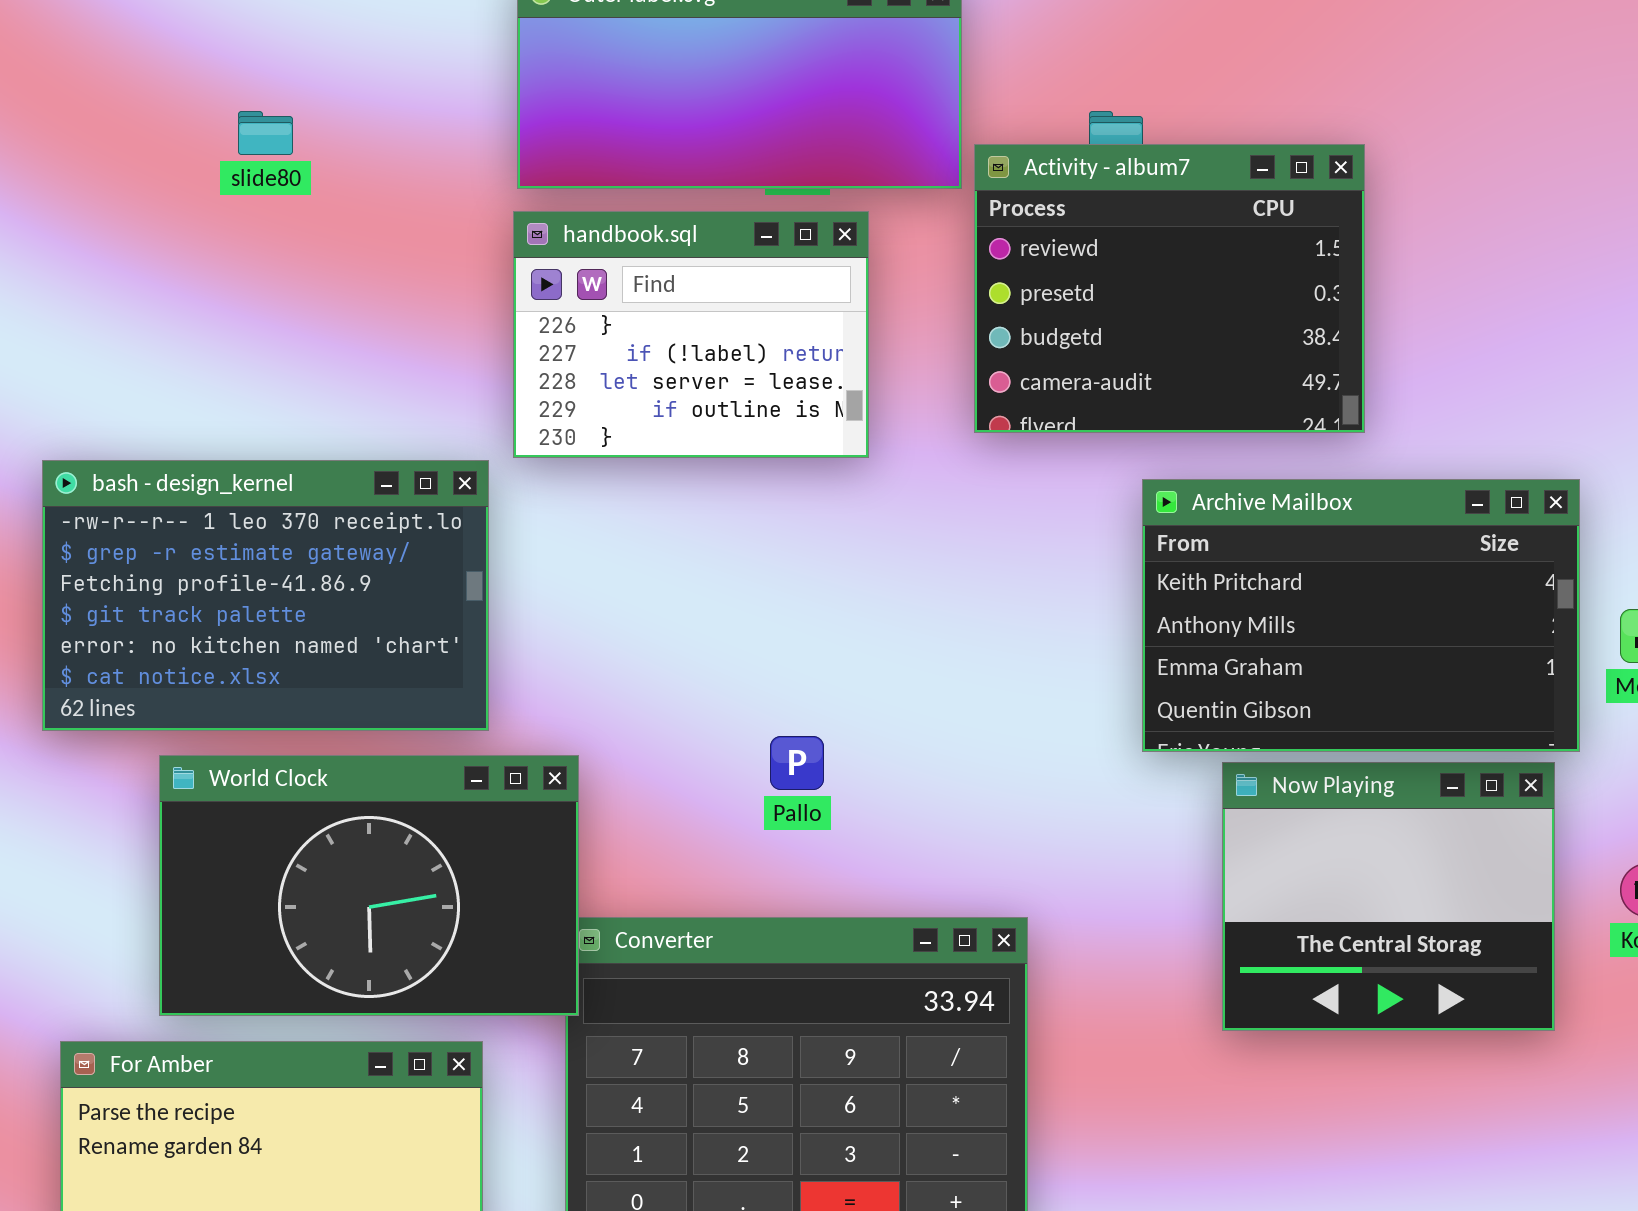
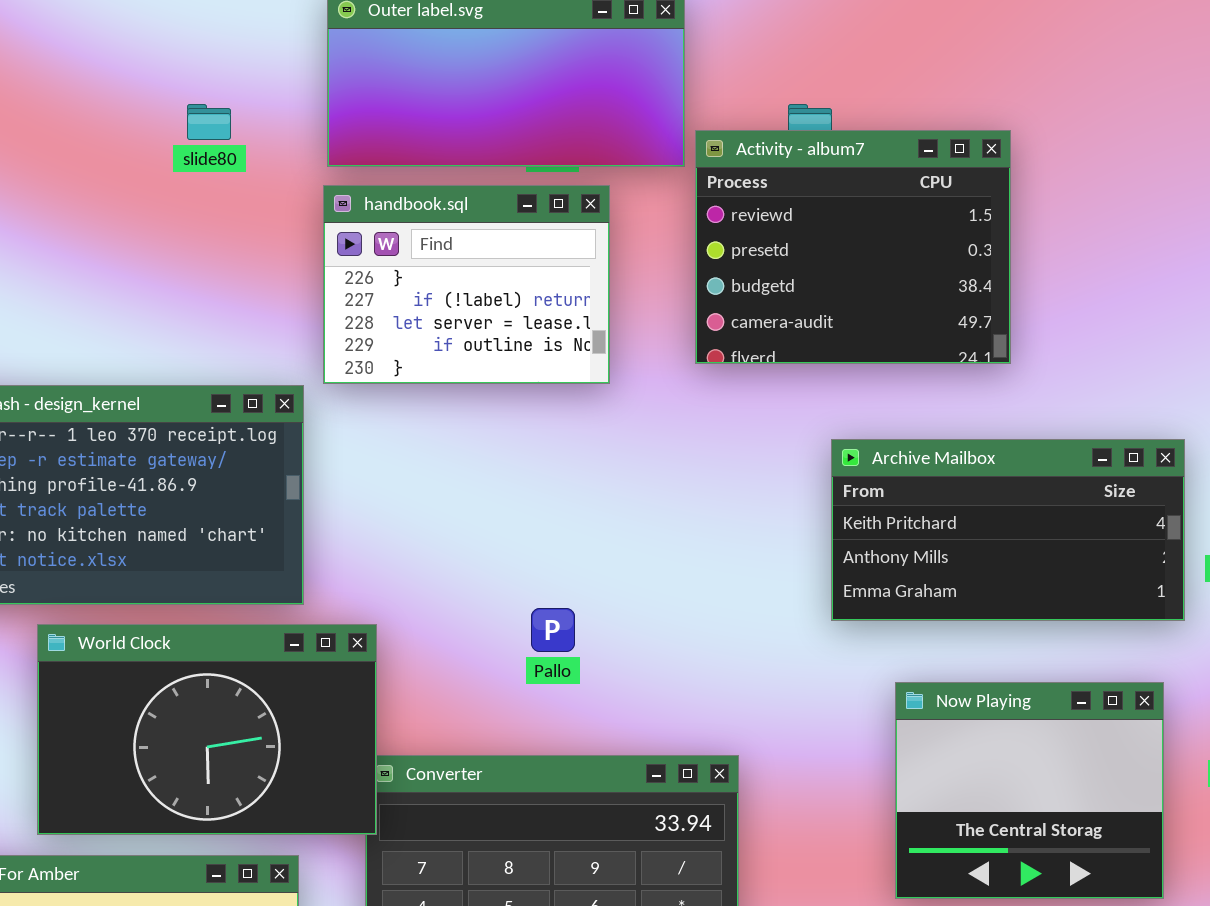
slide80: [238,111,293,155] -> [187,104,231,140], moved
Archive Mailbox: [1142,479,1580,752] -> [831,439,1185,621], resized
Now Playing: [1222,762,1555,1031] -> [895,682,1164,899], moved

